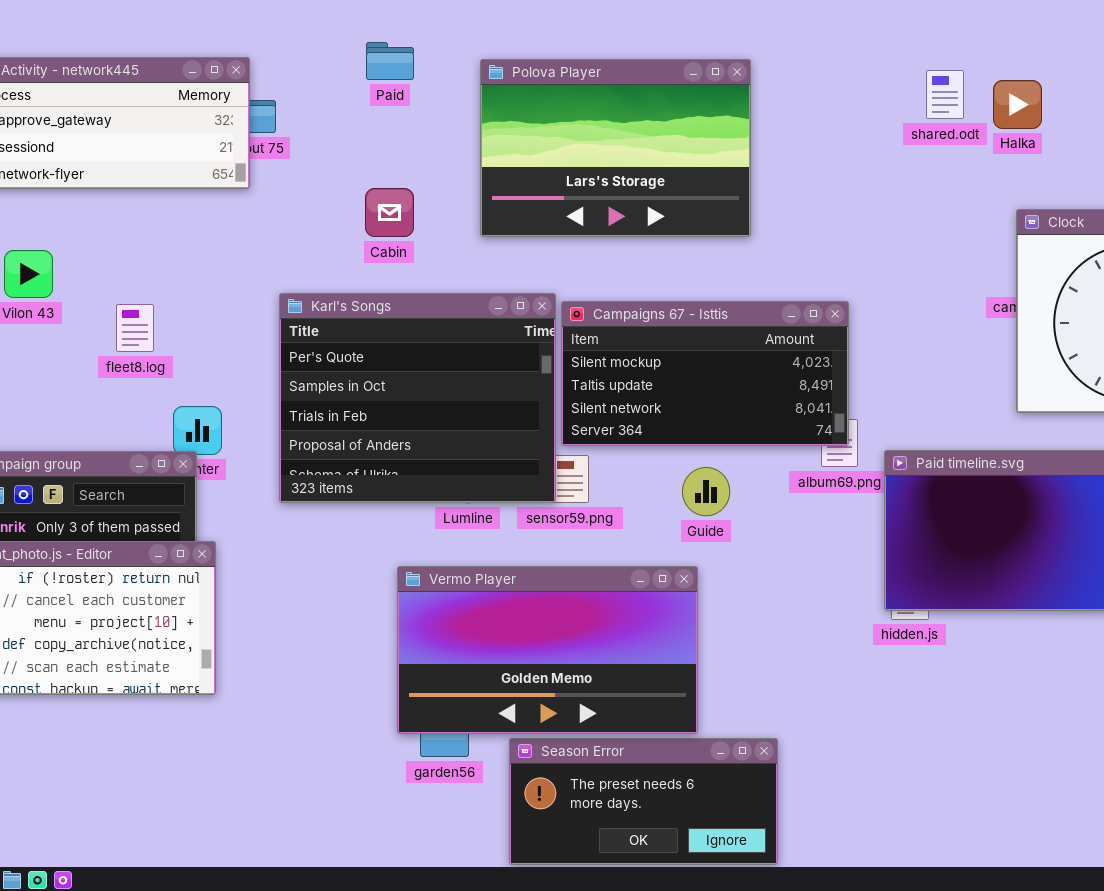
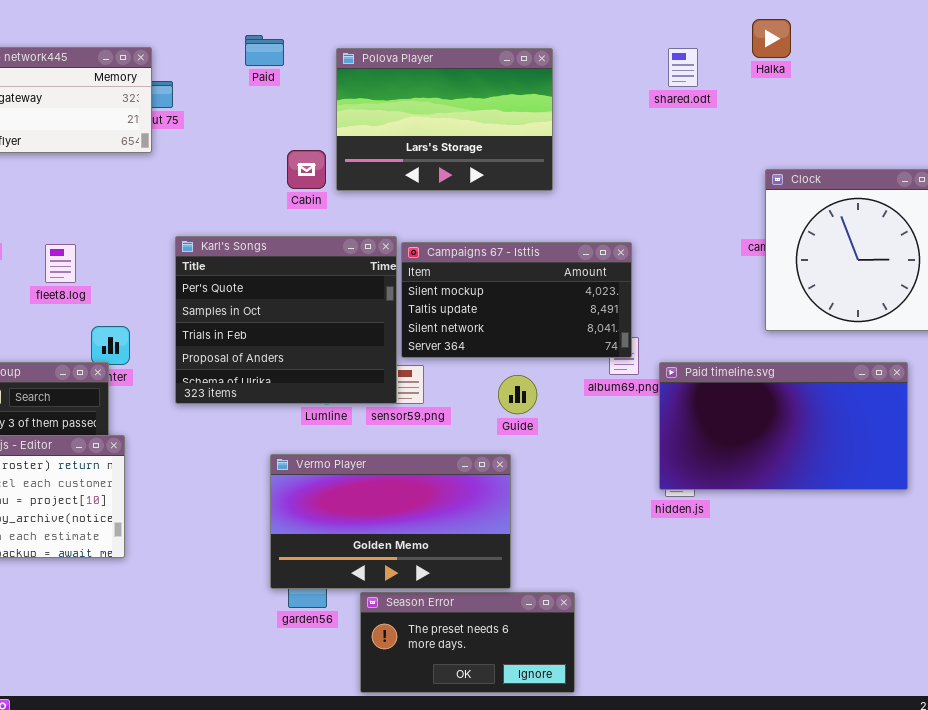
shared.odt: [926,70,964,119] -> [668,48,698,87], moved
Halka: [993,80,1042,129] -> [752,19,791,58], moved
Cabin: [365,188,414,237] -> [287,150,326,189], moved

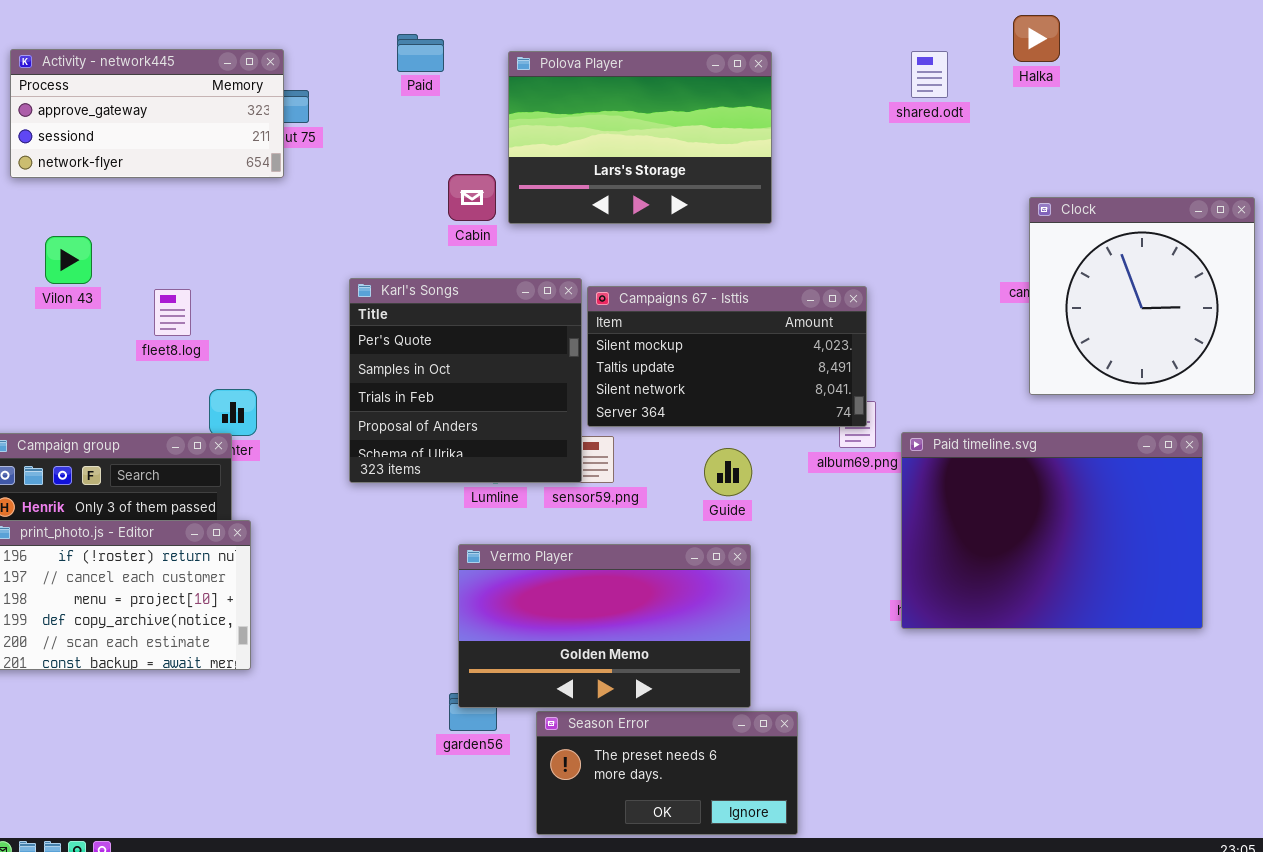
Karl's Songs: [175,236,397,404] -> [349,278,582,483], resized
Paid timeline.svg: [659,362,908,490] -> [901,432,1203,629], resized
Vermo Player: [270,454,511,589] -> [458,544,751,708], moved

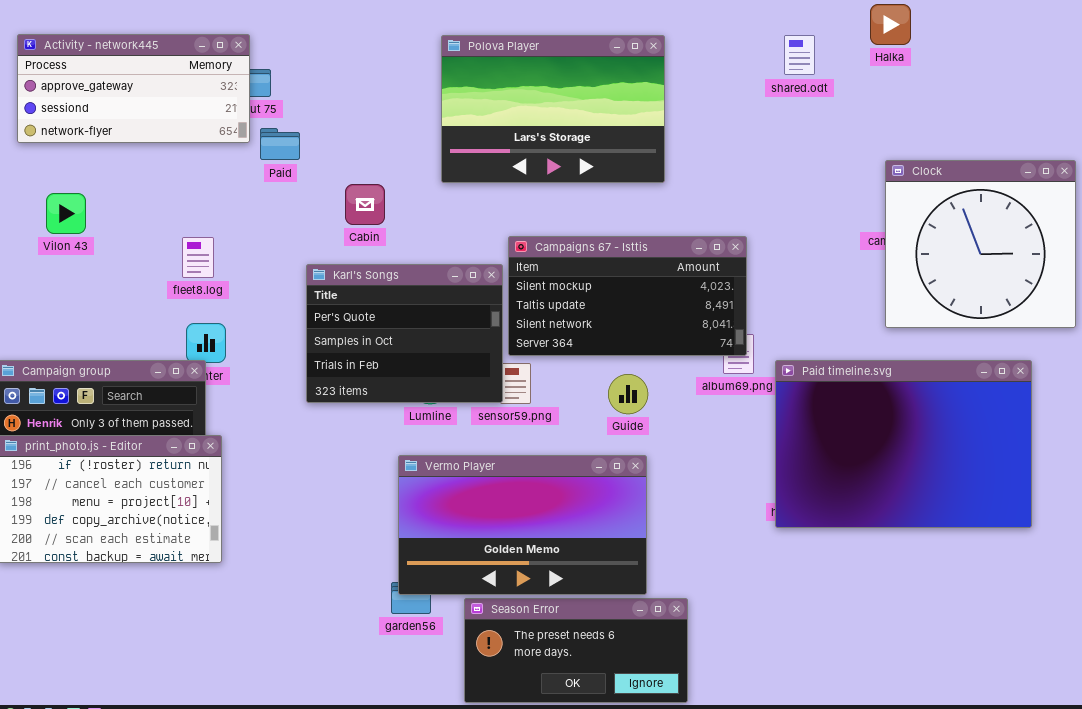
Paid: [397,34,444,72] -> [260,128,300,160], moved
Cabin: [448,174,496,221] -> [345,184,385,225], moved
Karl's Songs: [349,278,582,483] -> [306,264,503,403], resized
fleet8.log: [154,289,191,336] -> [182,237,214,278], moved

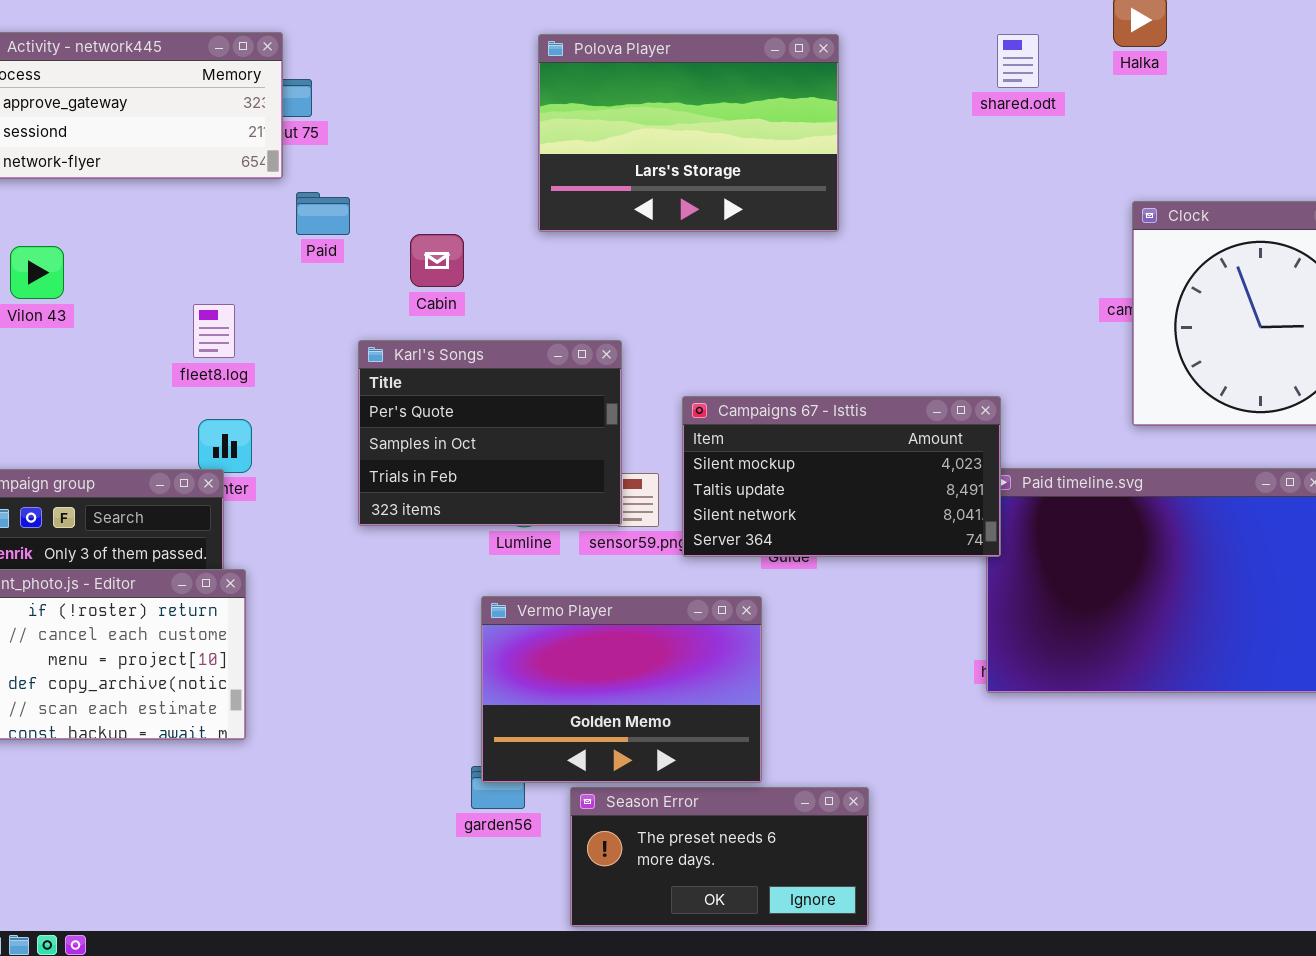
Paid: [260,128,300,160] -> [296,192,350,235], moved
Campaigns 67 - Isttis: [508,236,747,356] -> [682,396,1001,557], moved
Vermo Player: [398,455,647,595] -> [481,596,762,783], resized

